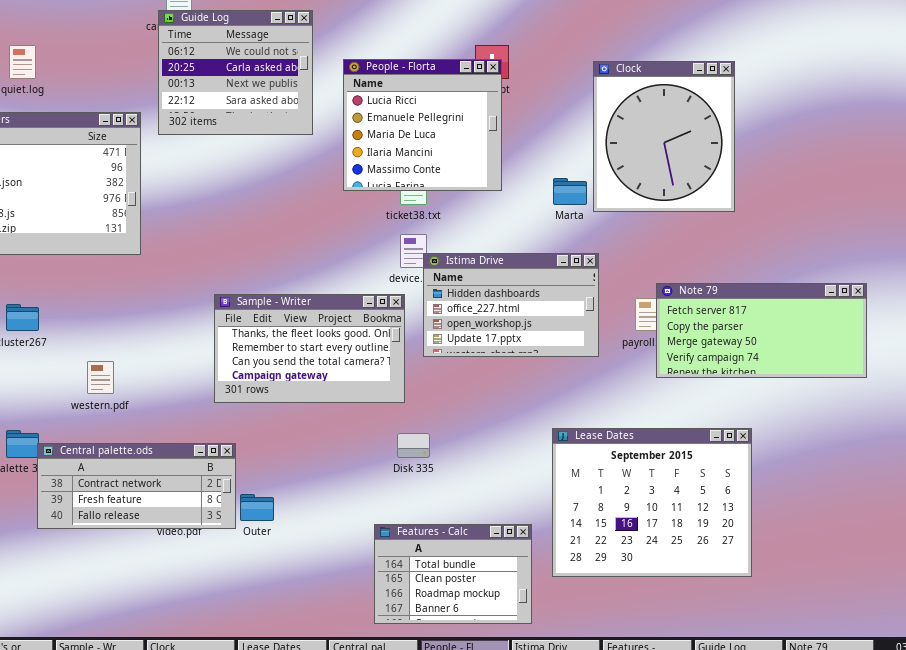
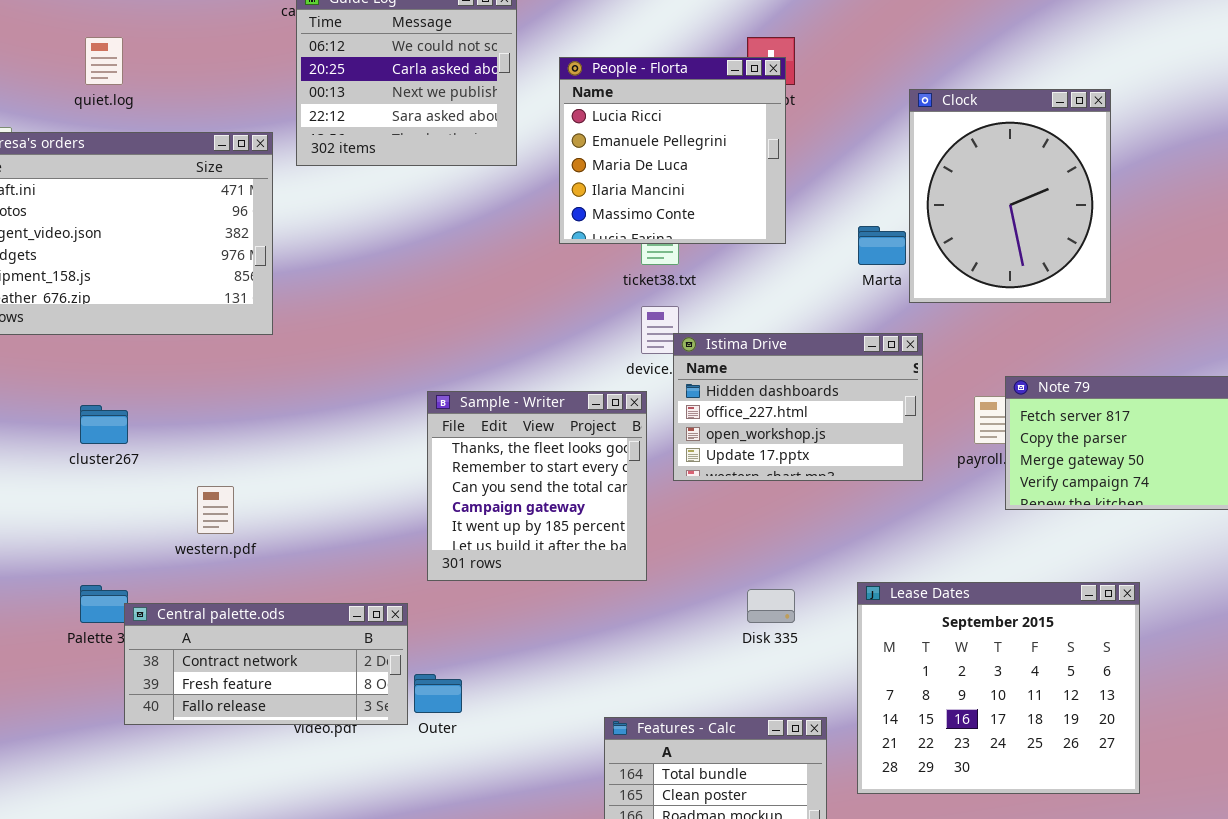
Clock: [593,61,735,212] -> [909,89,1111,303], moved
Sample - Writer: [214,294,405,403] -> [427,391,647,581], resized
Disk 335: [397,433,430,458] -> [747,589,795,623], moved

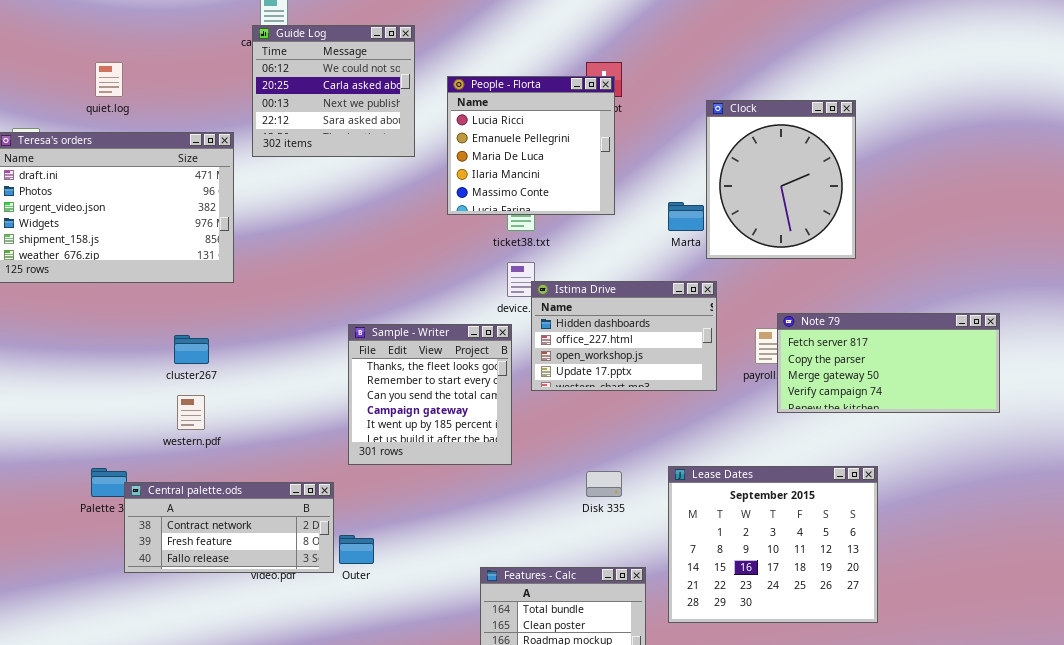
cluster267: [80,405,128,444] -> [174,335,209,364], moved

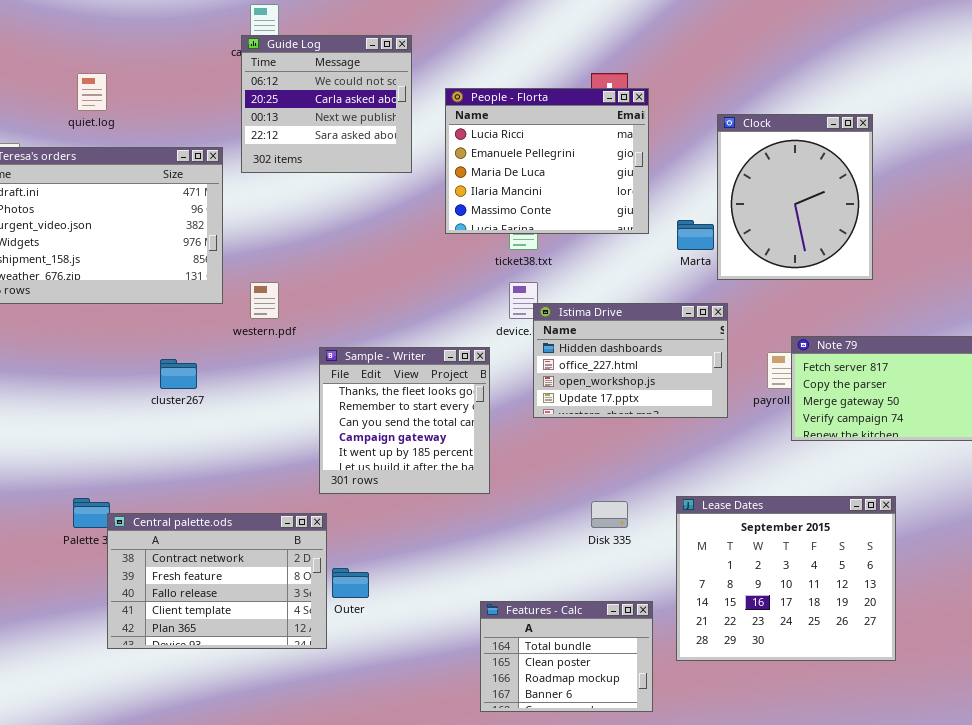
People - Florta: [447,76,615,215] -> [445,88,649,234], resized
Sample - Writer: [348,324,512,465] -> [319,347,490,494], moved
western.pdf: [177,395,205,430] -> [250,282,279,319], moved
Central palette.ods: [124,482,334,573] -> [107,513,327,649], resized

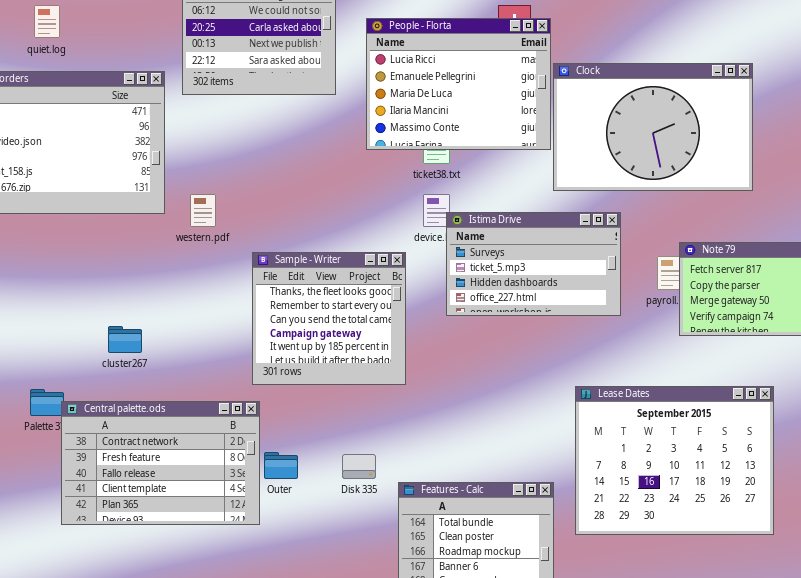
Clock: [717,114,873,280] -> [553,63,753,191], resized
Istima Drive: [533,303,728,418] -> [446,212,621,316], scrolled up 2 rows
cluster267: [160,359,197,389] -> [108,326,142,353], moved
Disk 335: [591,501,628,528] -> [342,454,376,479], moved

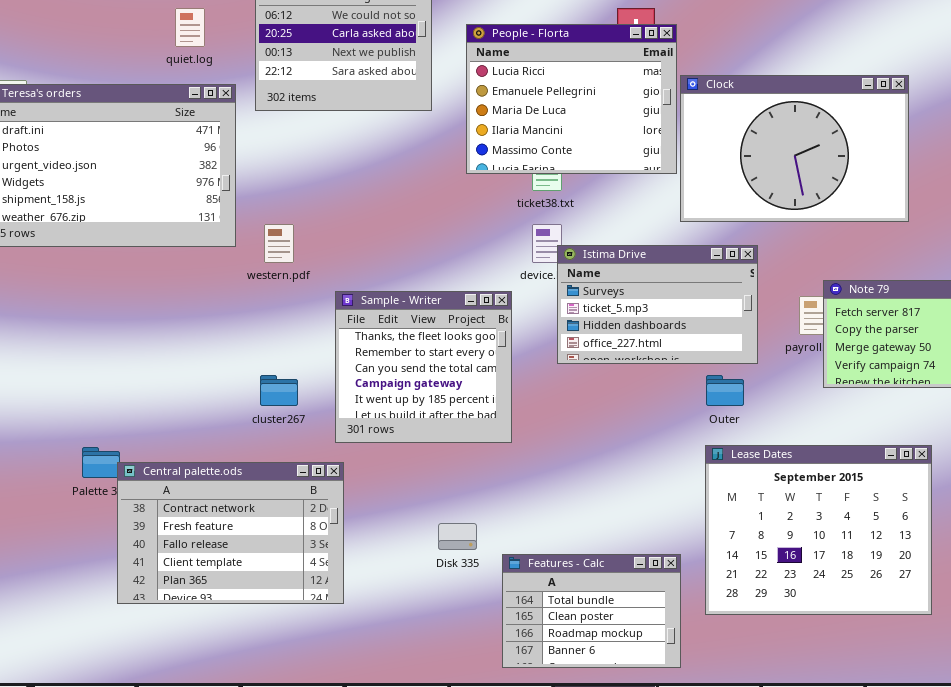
quiet.log: [34,5,60,38] -> [175,8,205,47], moved
cluster267: [108,326,142,353] -> [260,375,298,406], moved
Outer: [264,452,298,479] -> [706,375,744,406], moved

